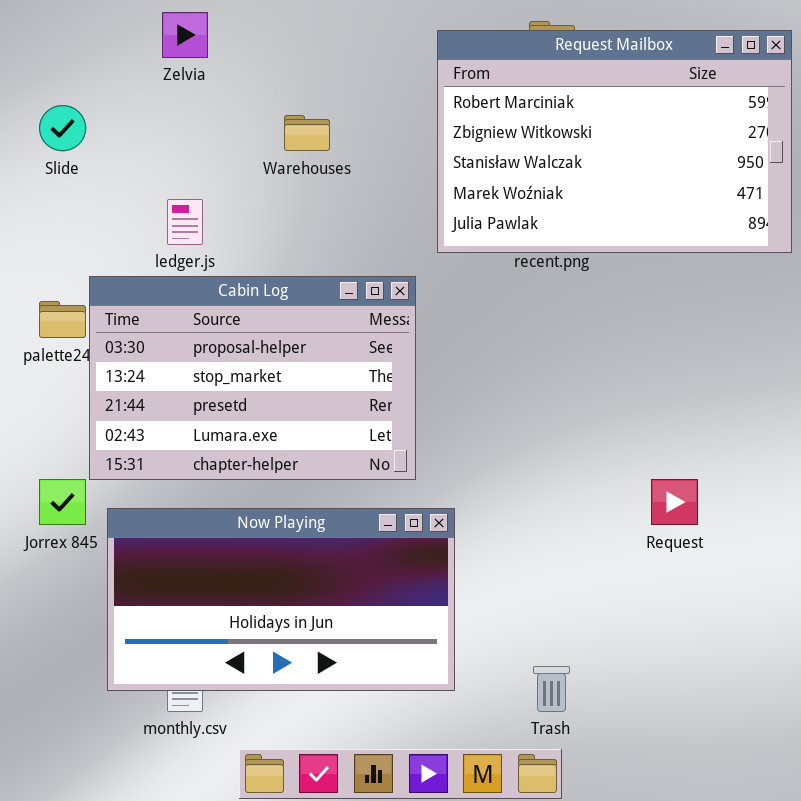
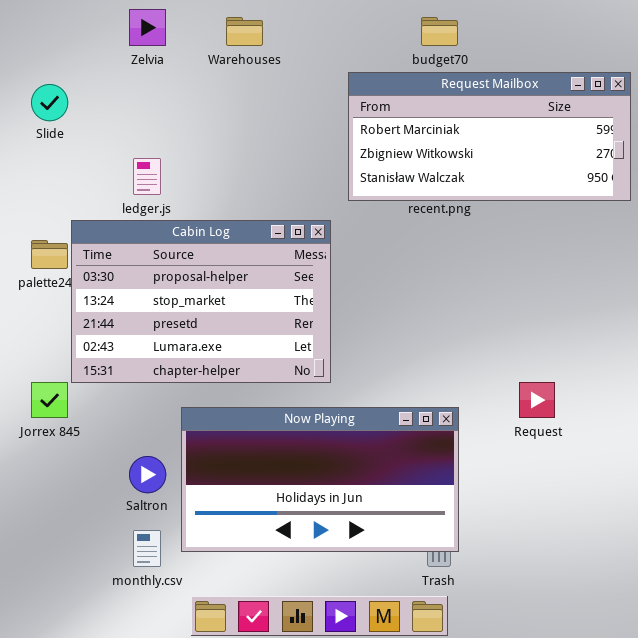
Request Mailbox: [437,30,792,253] -> [348,72,631,201], resized
Warehouses: [284,115,330,151] -> [226,17,263,46], moved
Now Playing: [107,508,455,691] -> [181,407,459,552], moved

